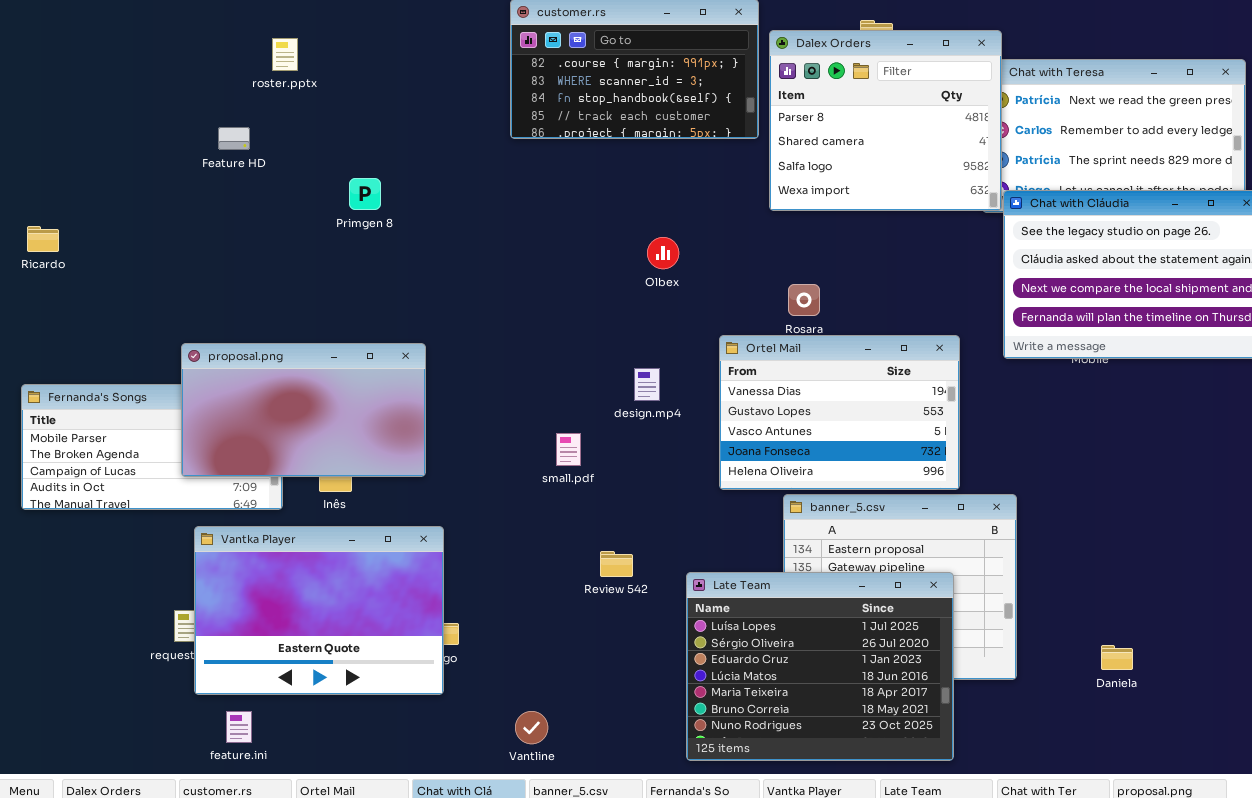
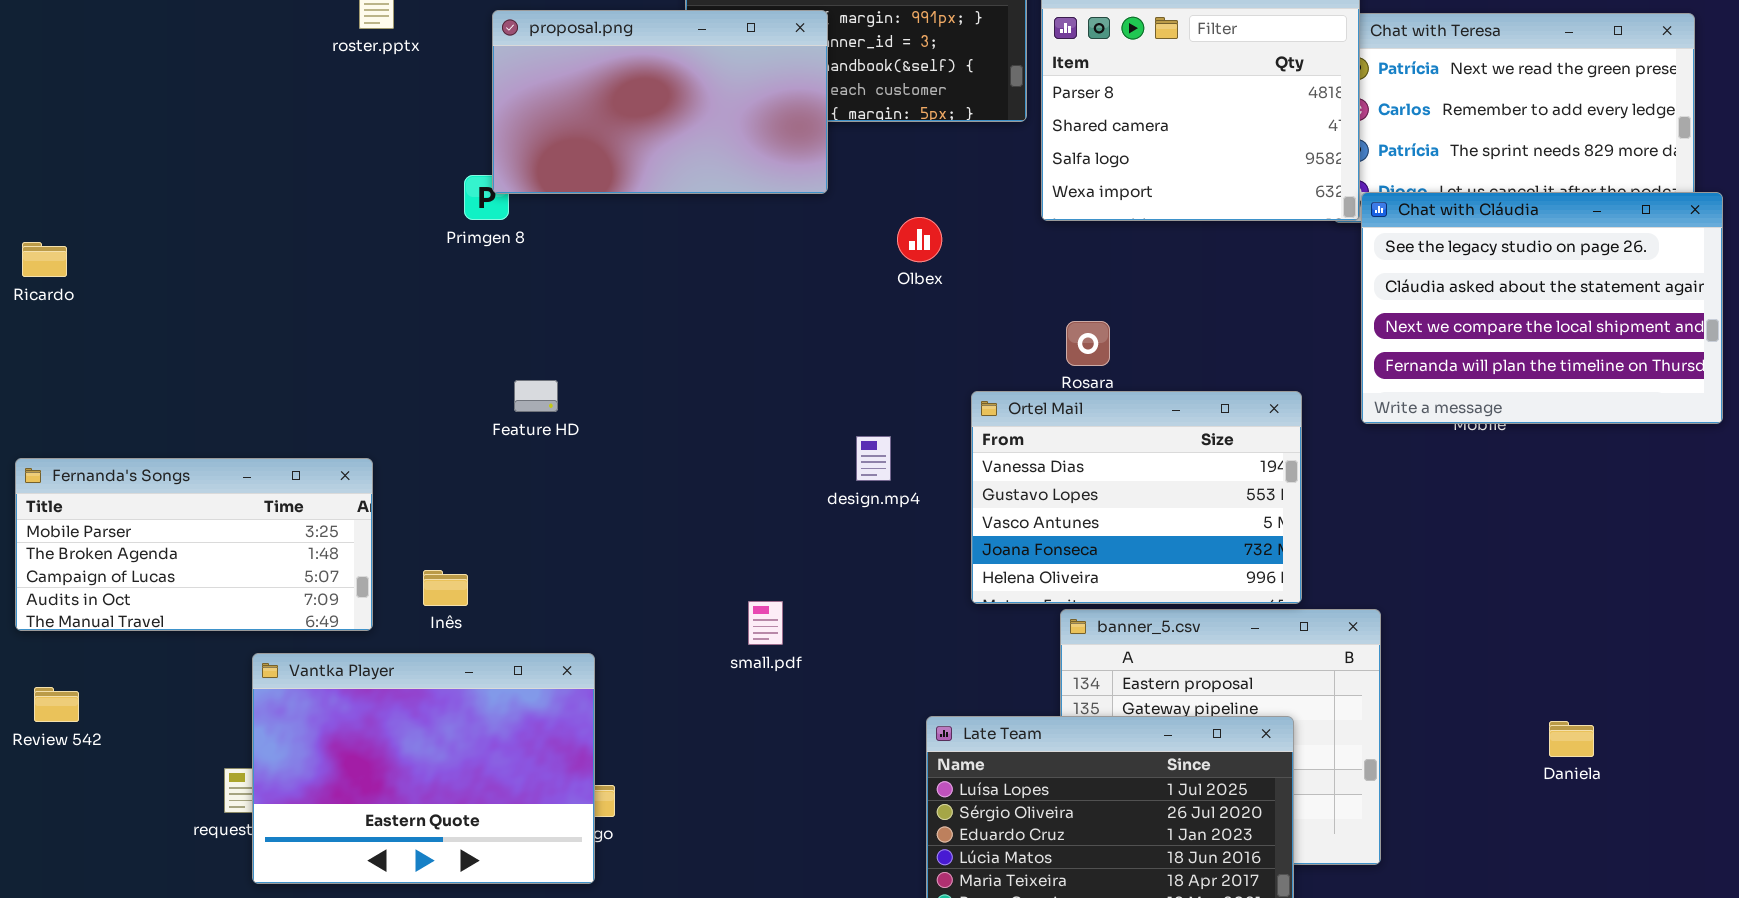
Feature HD: [218,127,250,150] -> [514,380,558,412], moved
Olbex: [647,237,679,269] -> [897,217,942,262], moved
proposal.png: [181,343,426,477] -> [492,10,828,194], moved
small.pdf: [556,433,581,466] -> [748,601,783,645], moved
Review 542: [600,551,633,577] -> [34,687,79,722], moved
Daniela: [1101,645,1133,670] -> [1549,721,1594,757], moved

